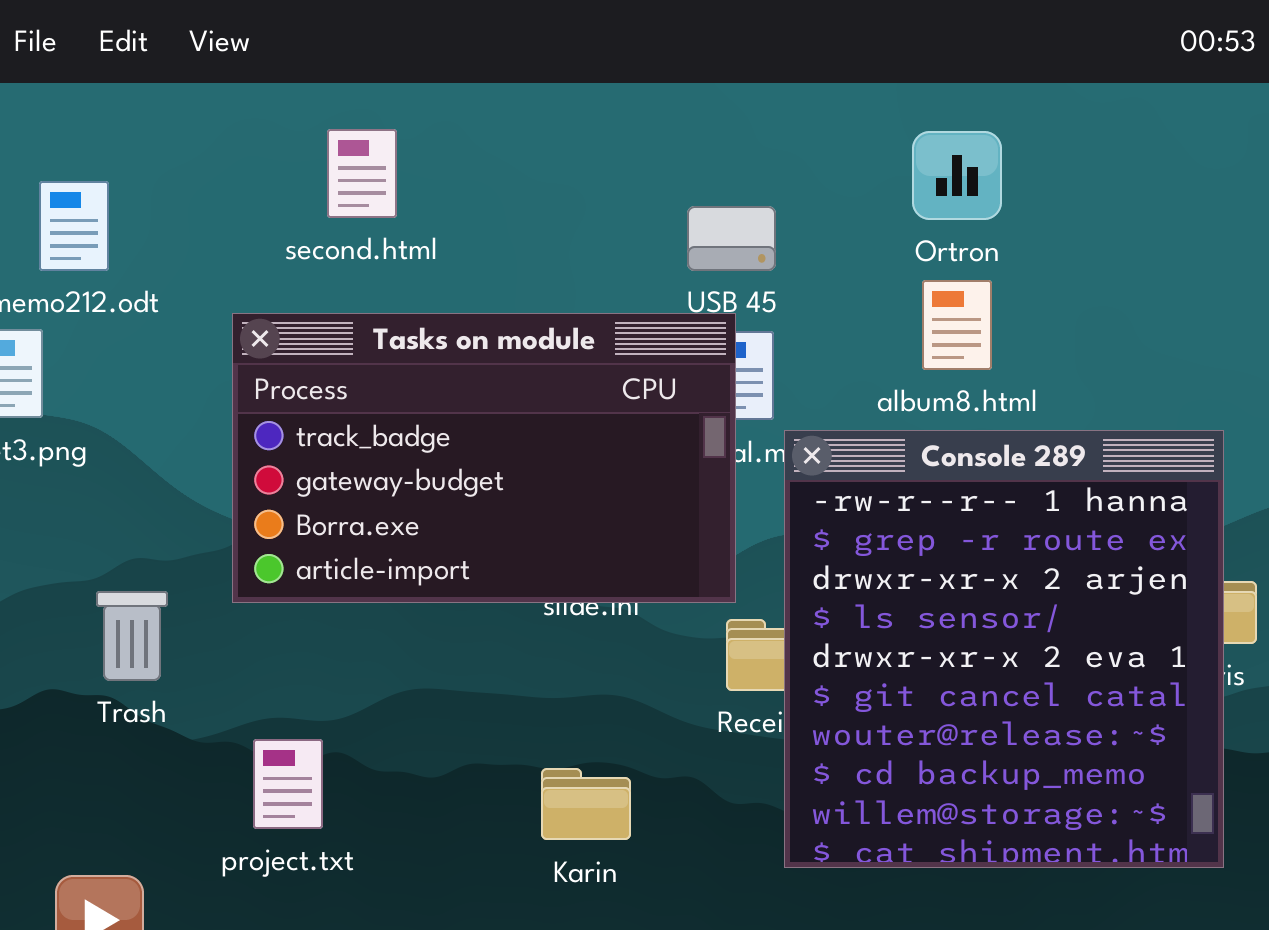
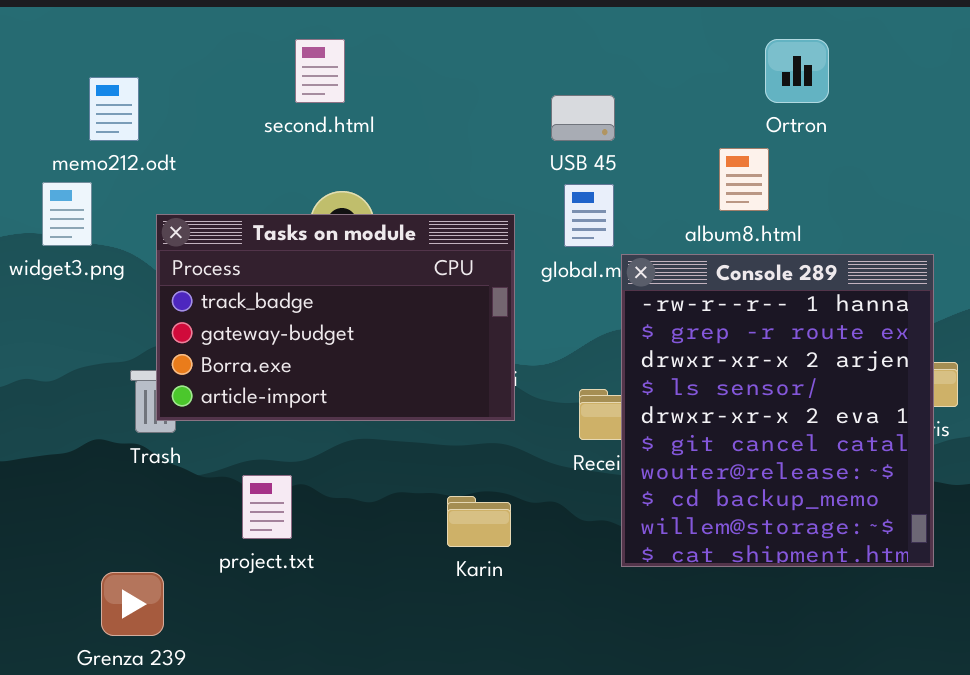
Ortron: [912,131,1002,220] -> [765,39,829,103], moved
Tasks on module: [232,313,736,603] -> [156,214,515,421], moved

